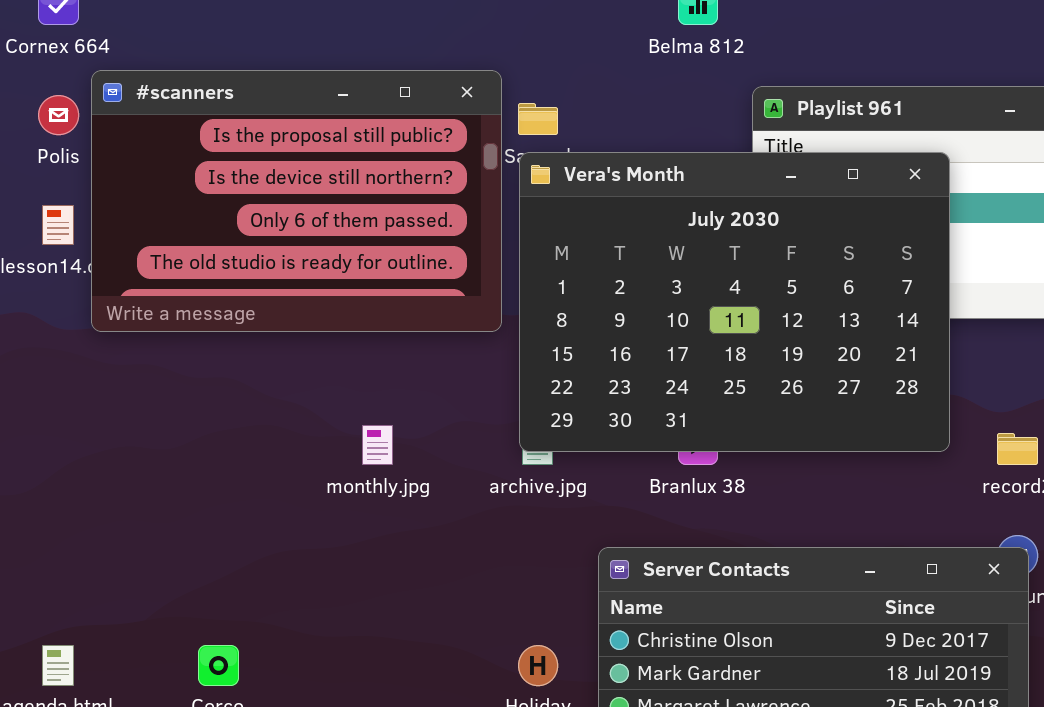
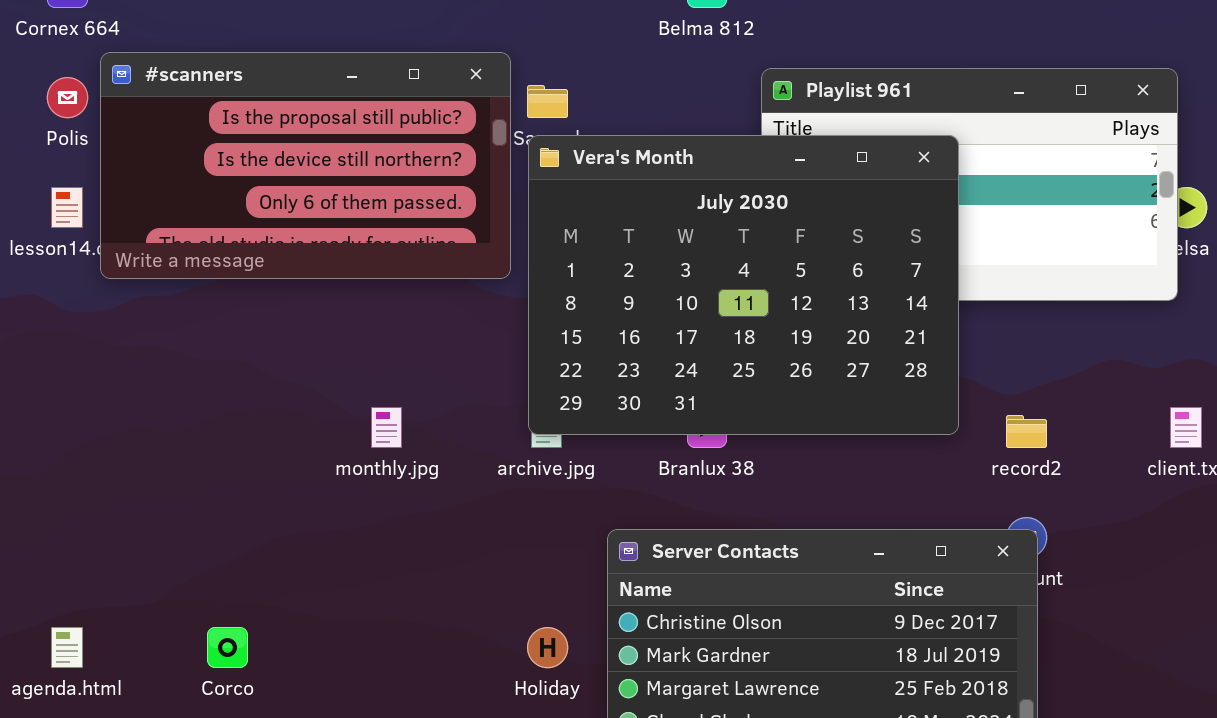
#scanners: [91,70,502,332] -> [100,52,511,279], resized

